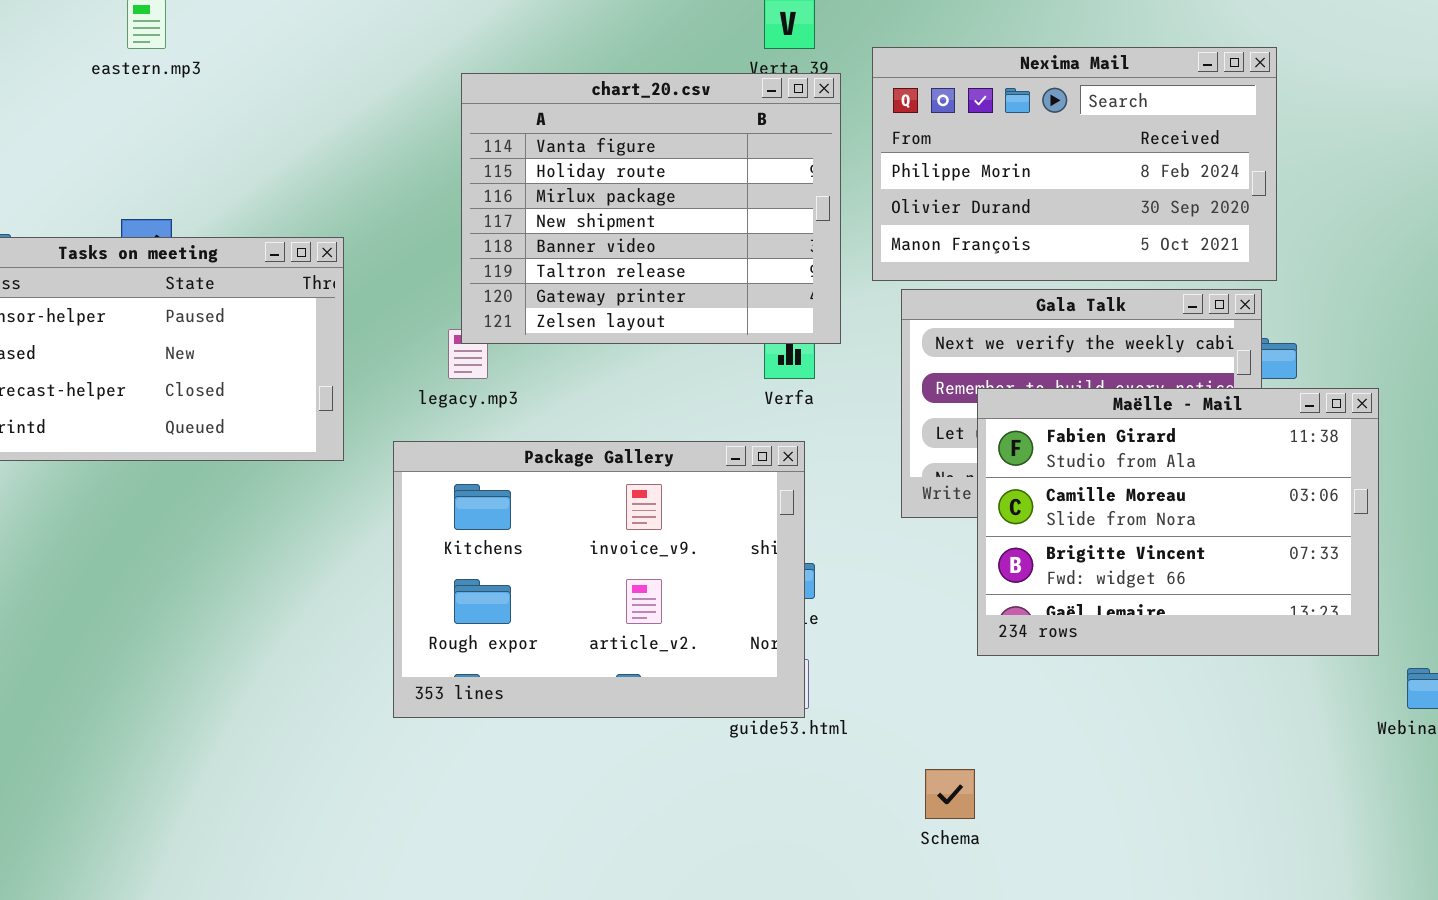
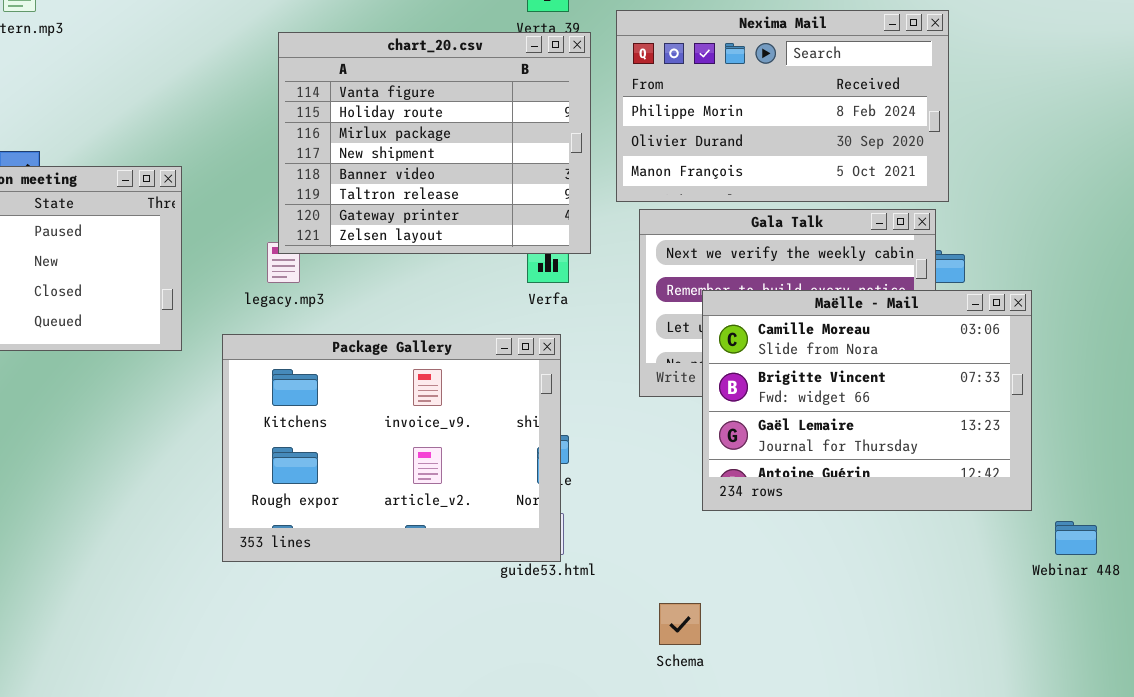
Maëlle - Mail: [977,388,1379,656] -> [702,290,1032,511], scrolled down 1 row

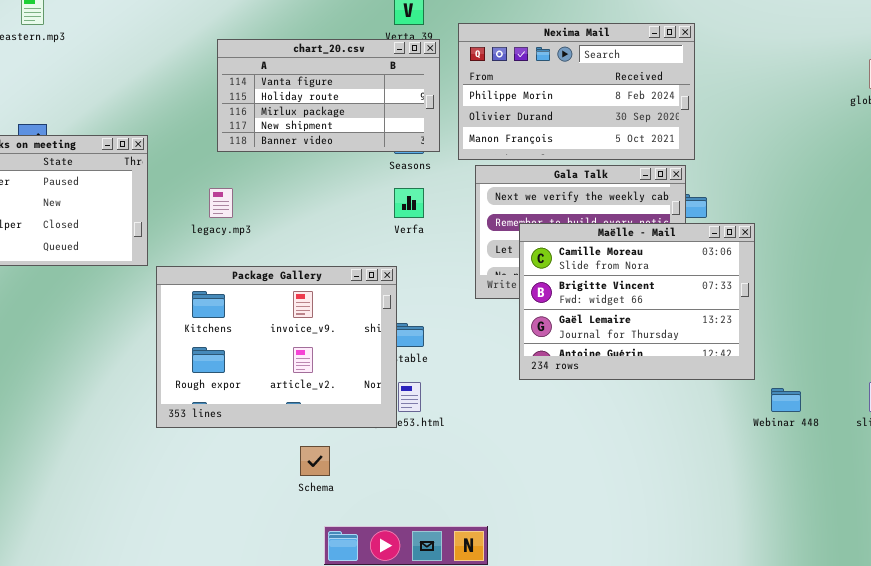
chart_20.csv: [278,32,591,254] -> [217,39,440,152], resized
Package Gallery: [222,334,561,562] -> [156,266,397,428], moved
Schema: [659,603,701,645] -> [300,446,330,476], moved

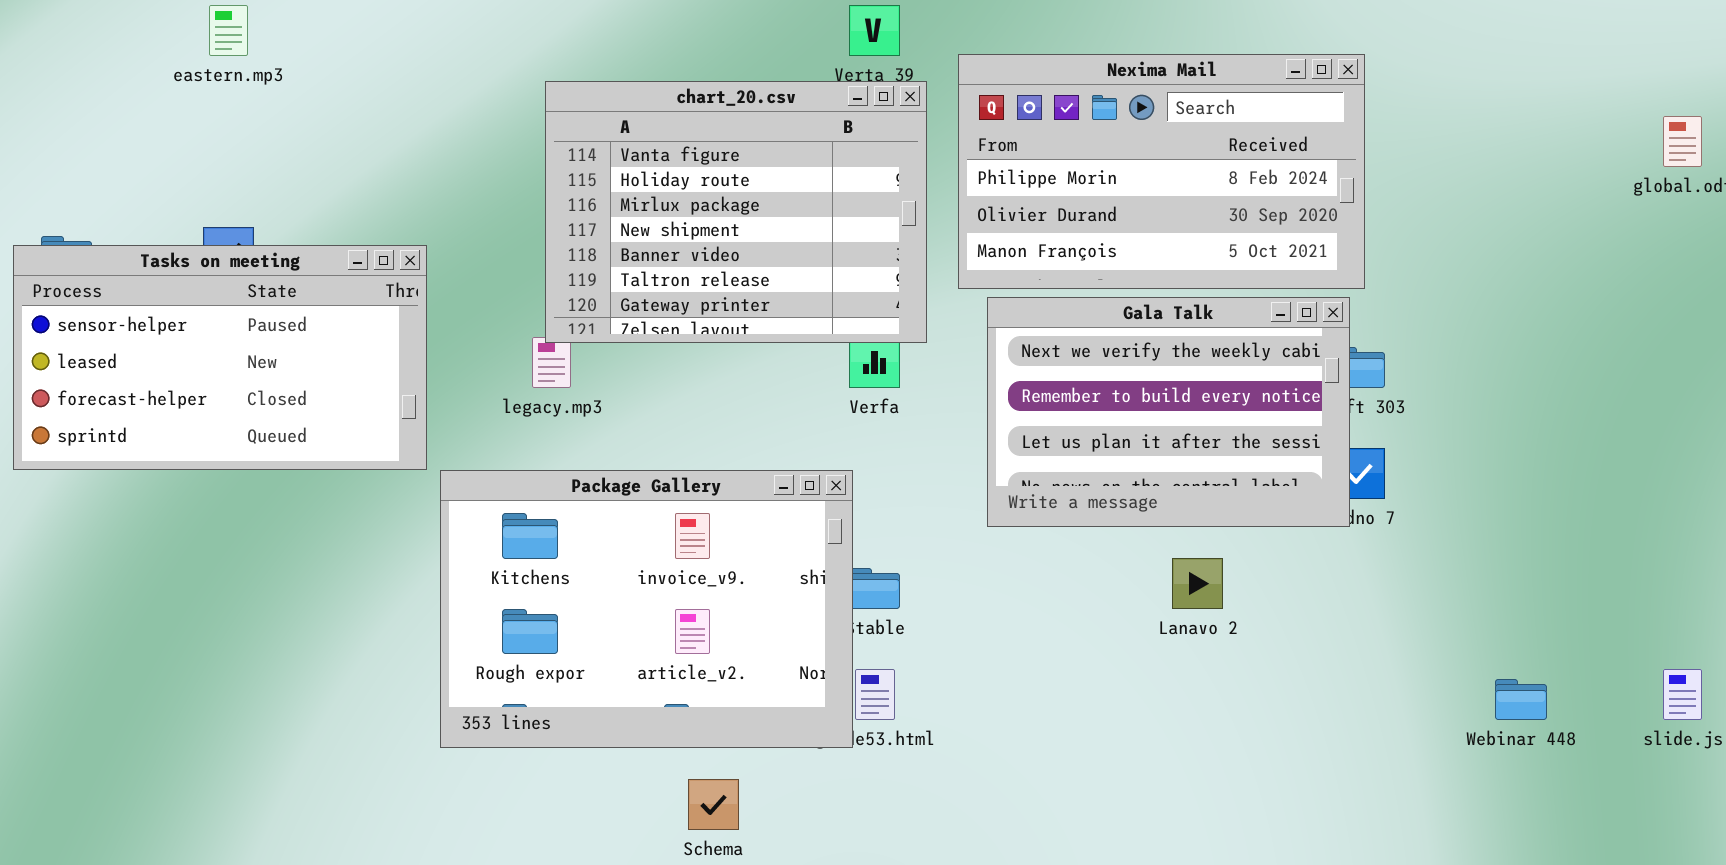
chart_20.csv: [217,39,440,152] -> [545,81,927,343], resized
Maëlle - Mail: [519,223,755,380] -> none, closed

